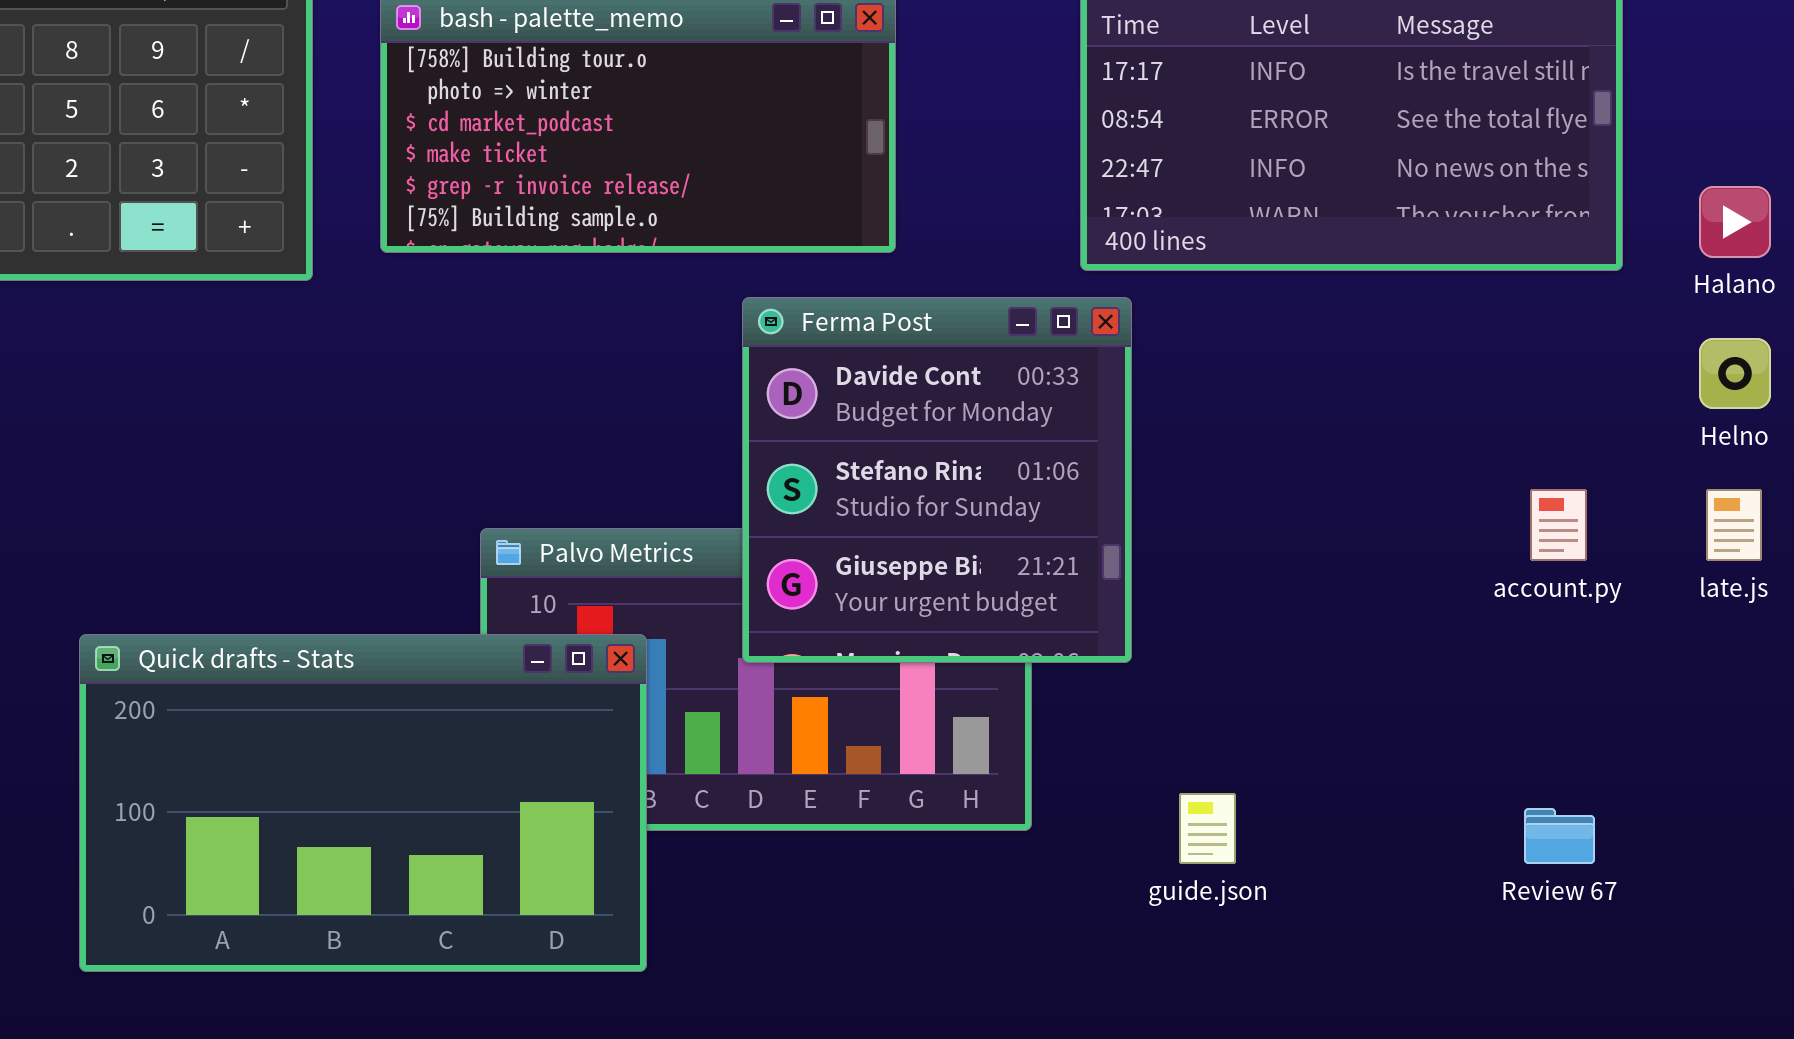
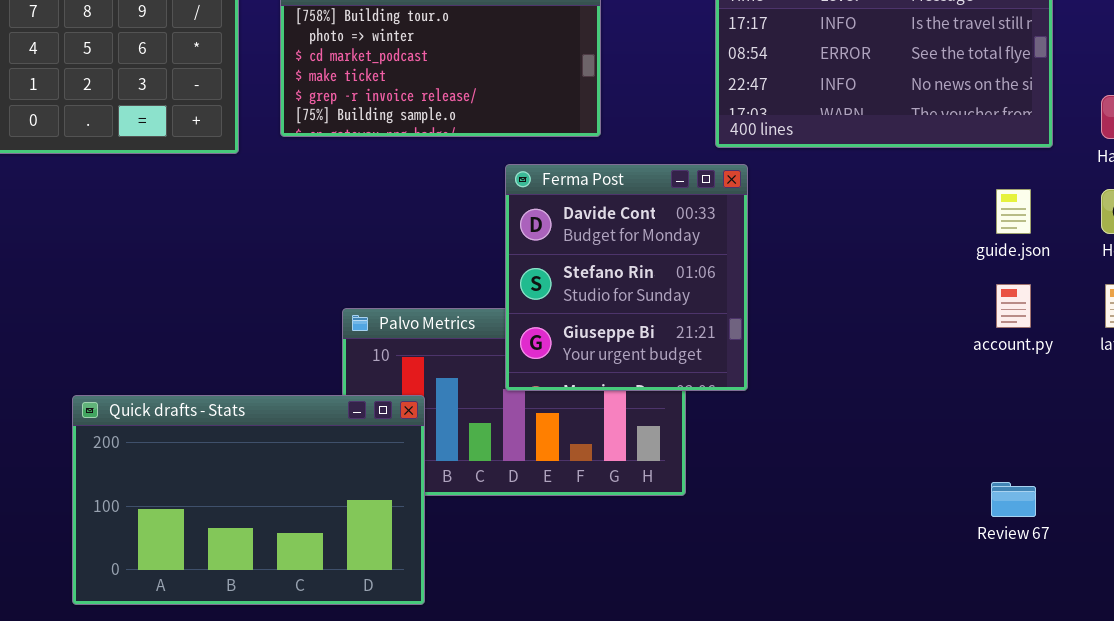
Quick drafts - Stats: [79,634,647,972] -> [72,395,425,605], moved
guide.json: [1179,793,1236,864] -> [996,189,1031,234], moved

